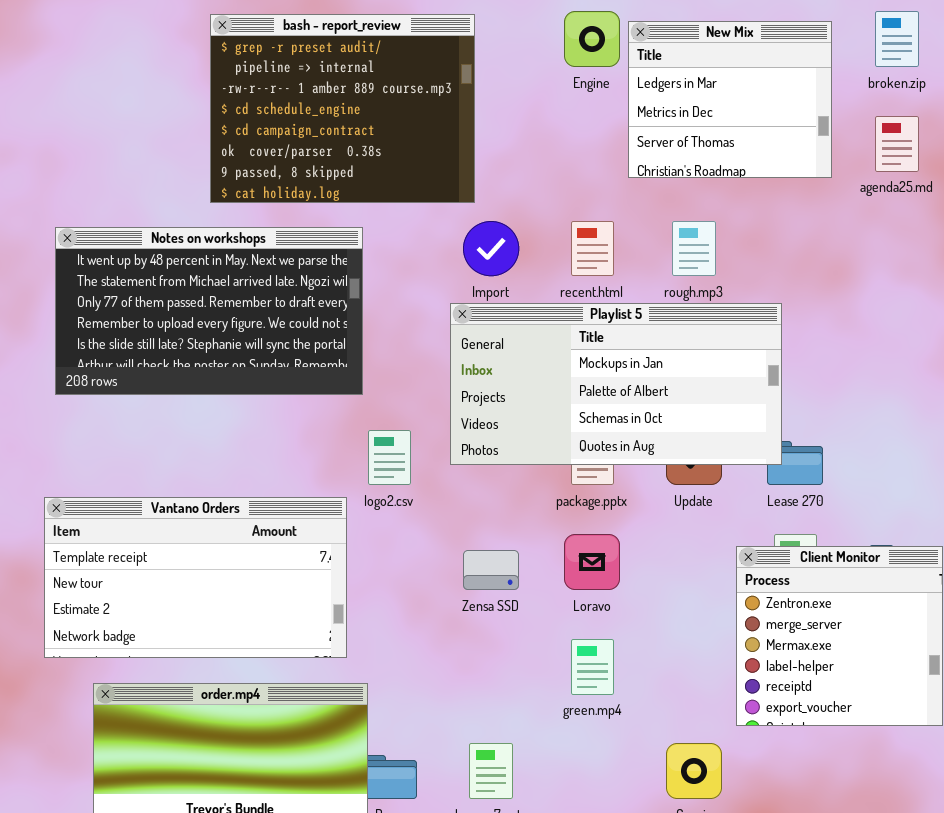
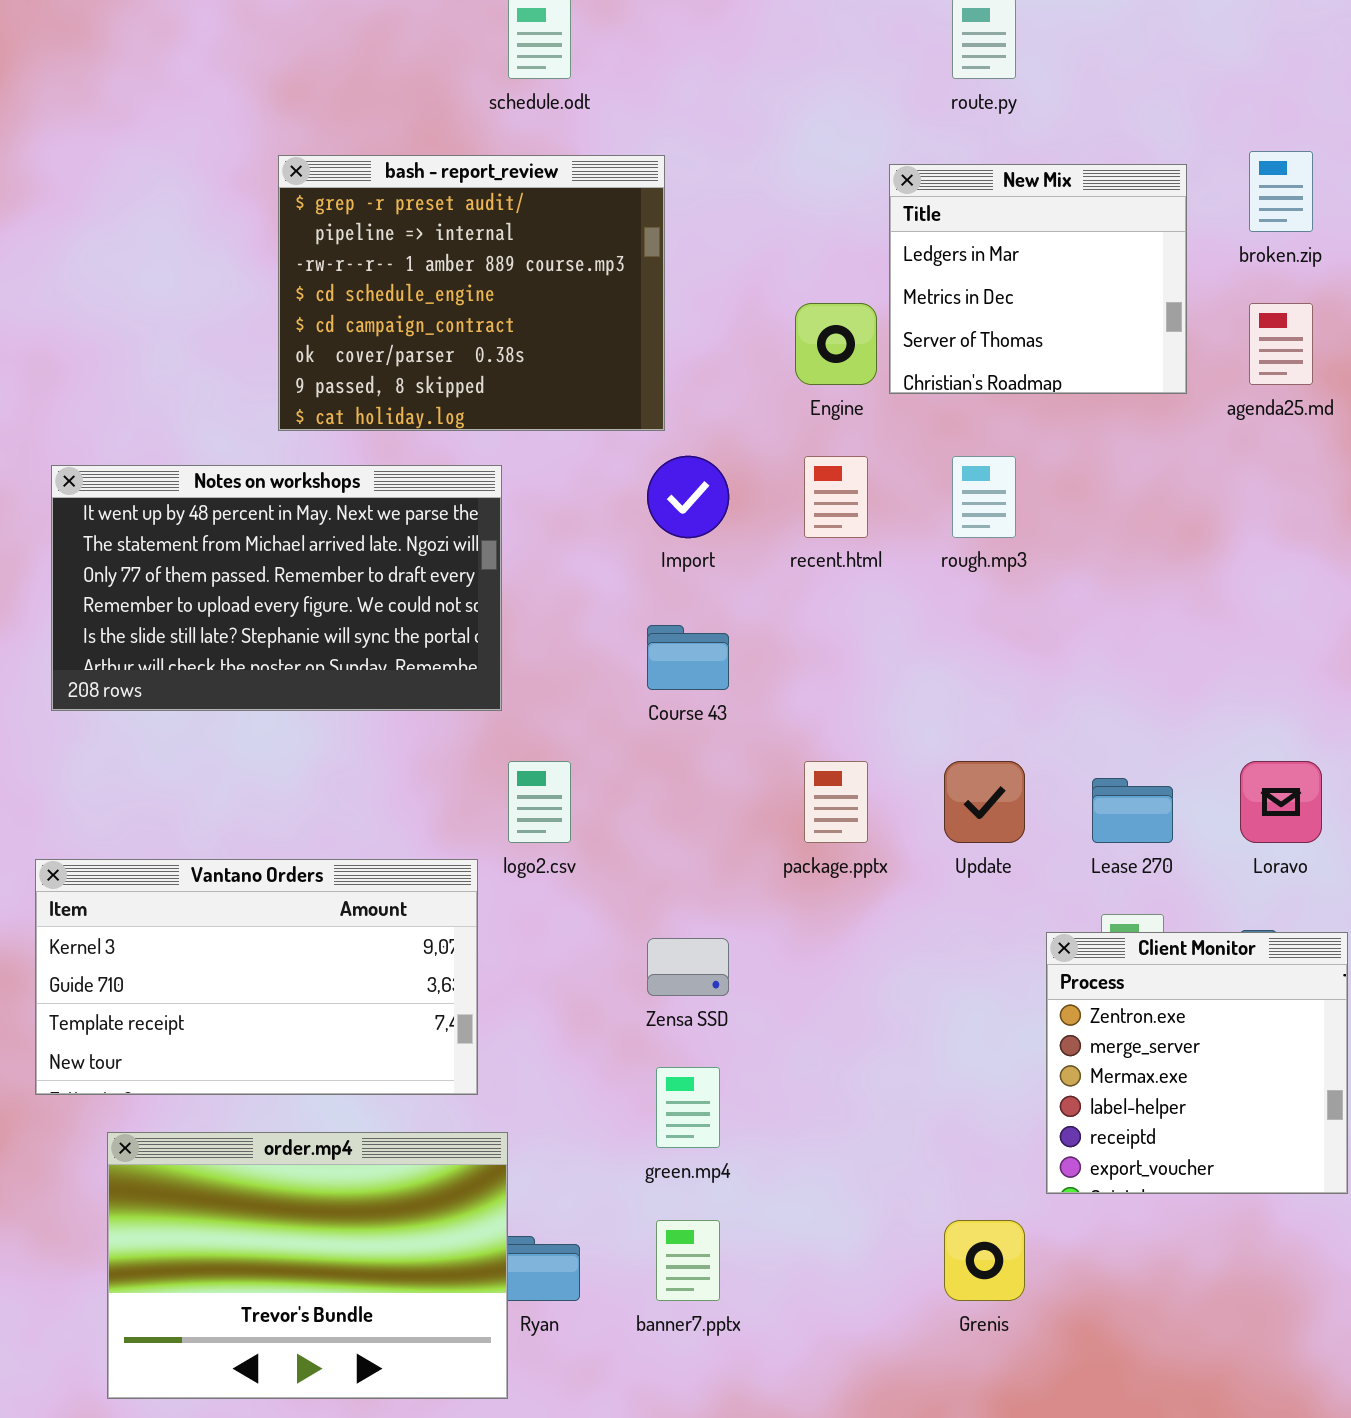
Engine: [564,11,620,67] -> [795,303,877,385], moved
Playlist 5: [450,303,782,465] -> none, closed
Vantano Orders: [44,497,347,658] -> [35,859,478,1095], scrolled up 2 rows
Loravo: [564,534,620,590] -> [1240,761,1322,843], moved
green.mp4: [571,639,614,695] -> [656,1067,720,1148], moved

